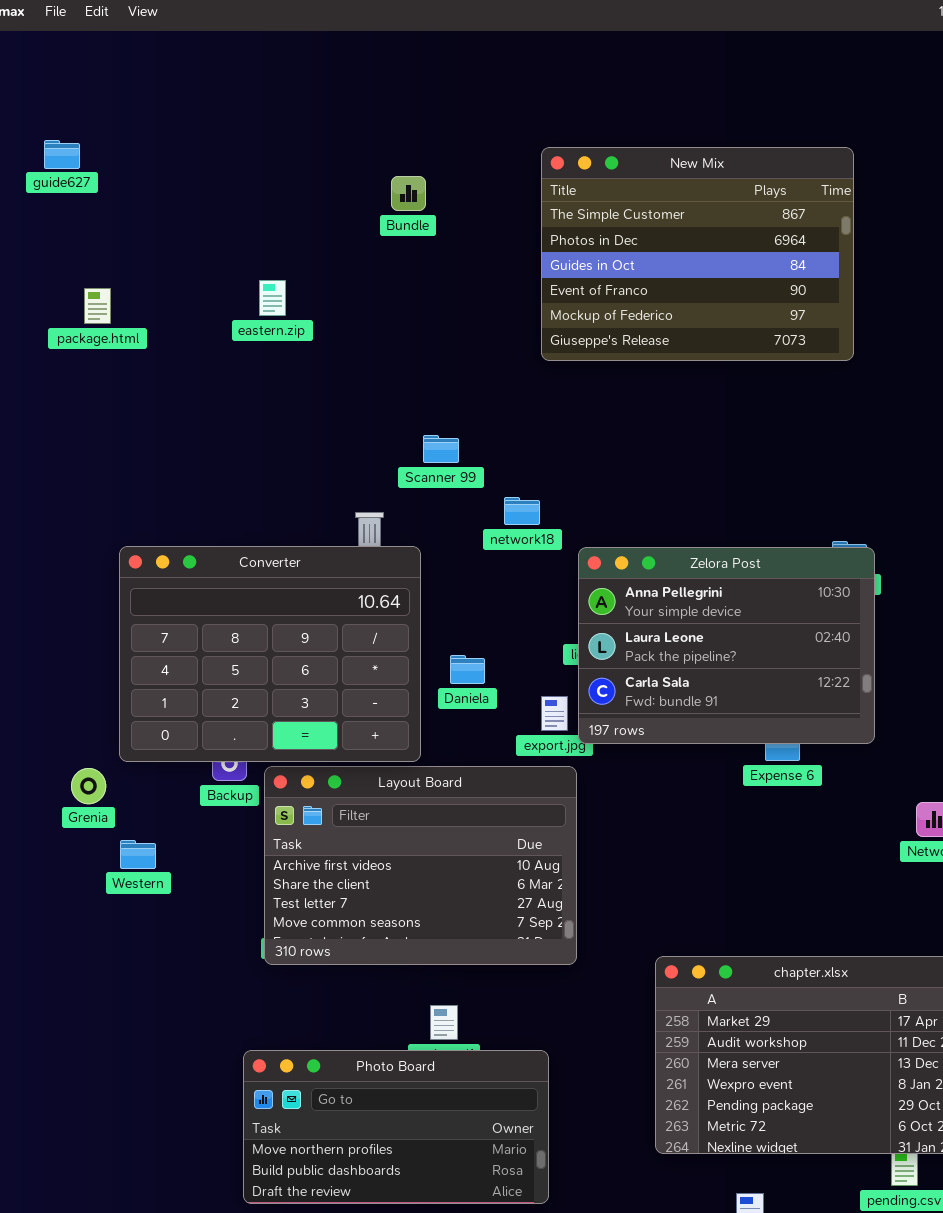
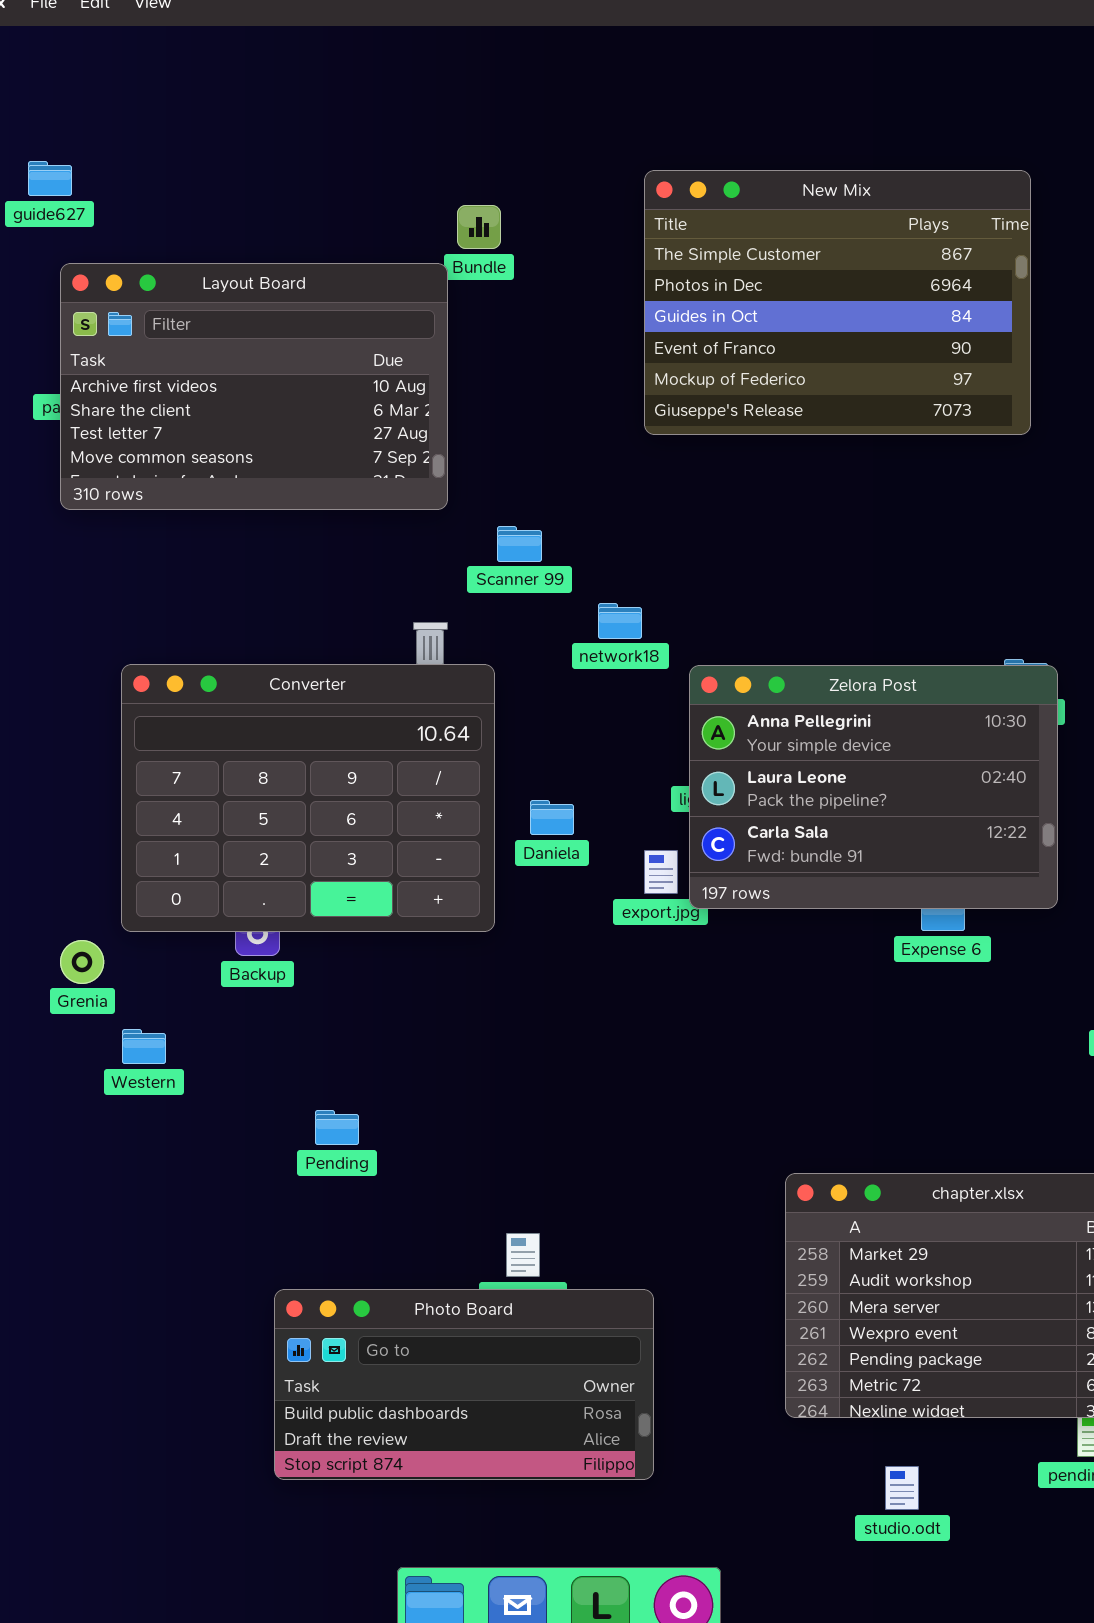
Layout Board: [264,766,577,965] -> [60,263,448,510], moved
Photo Board: [243,1050,549,1204] -> [274,1289,654,1480], scrolled down 1 row

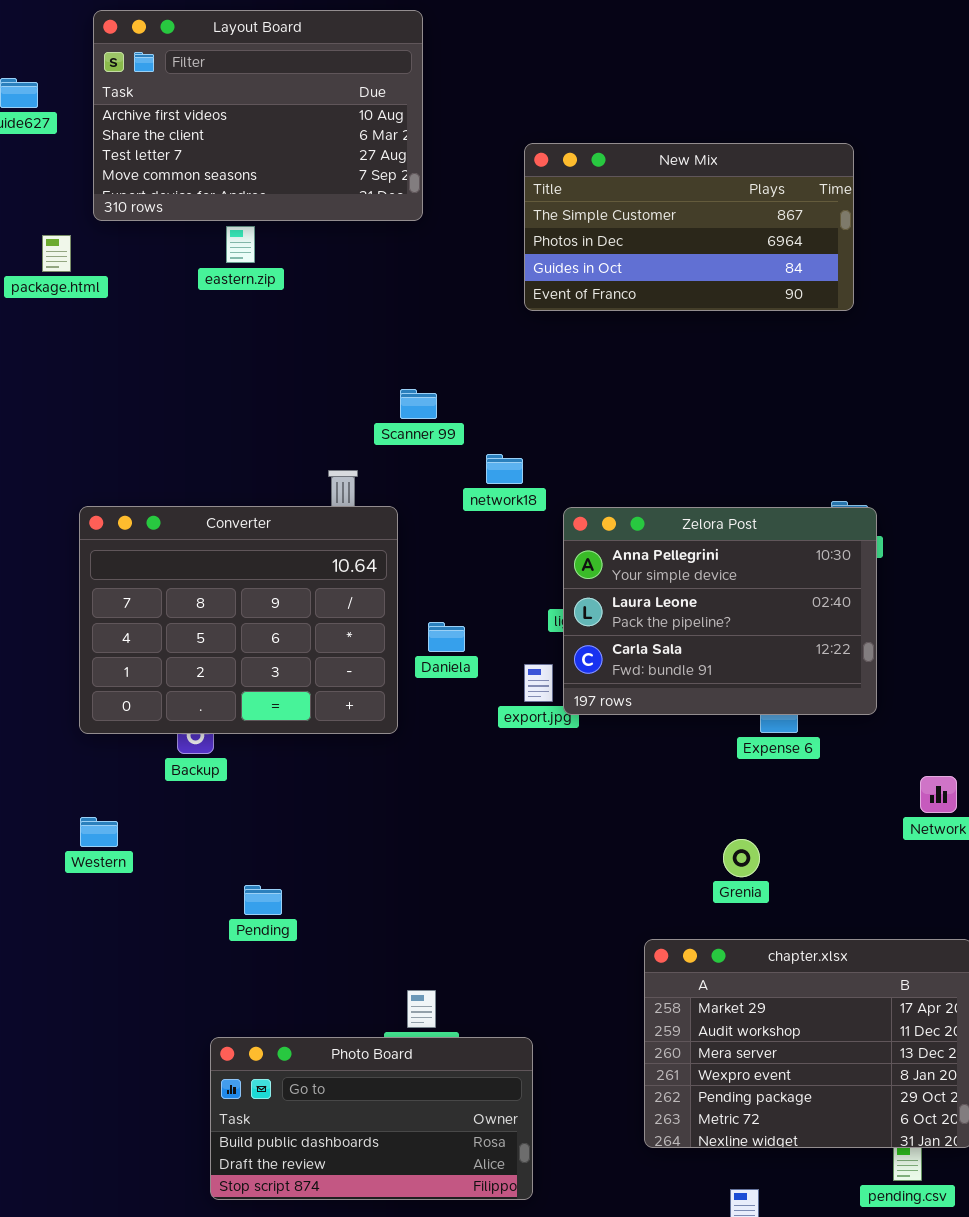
New Mix: [644,170,1031,435] -> [524,143,854,311], resized
Layout Board: [60,263,448,510] -> [93,10,423,221], moved
Grenia: [60,940,104,984] -> [723,839,760,877], moved

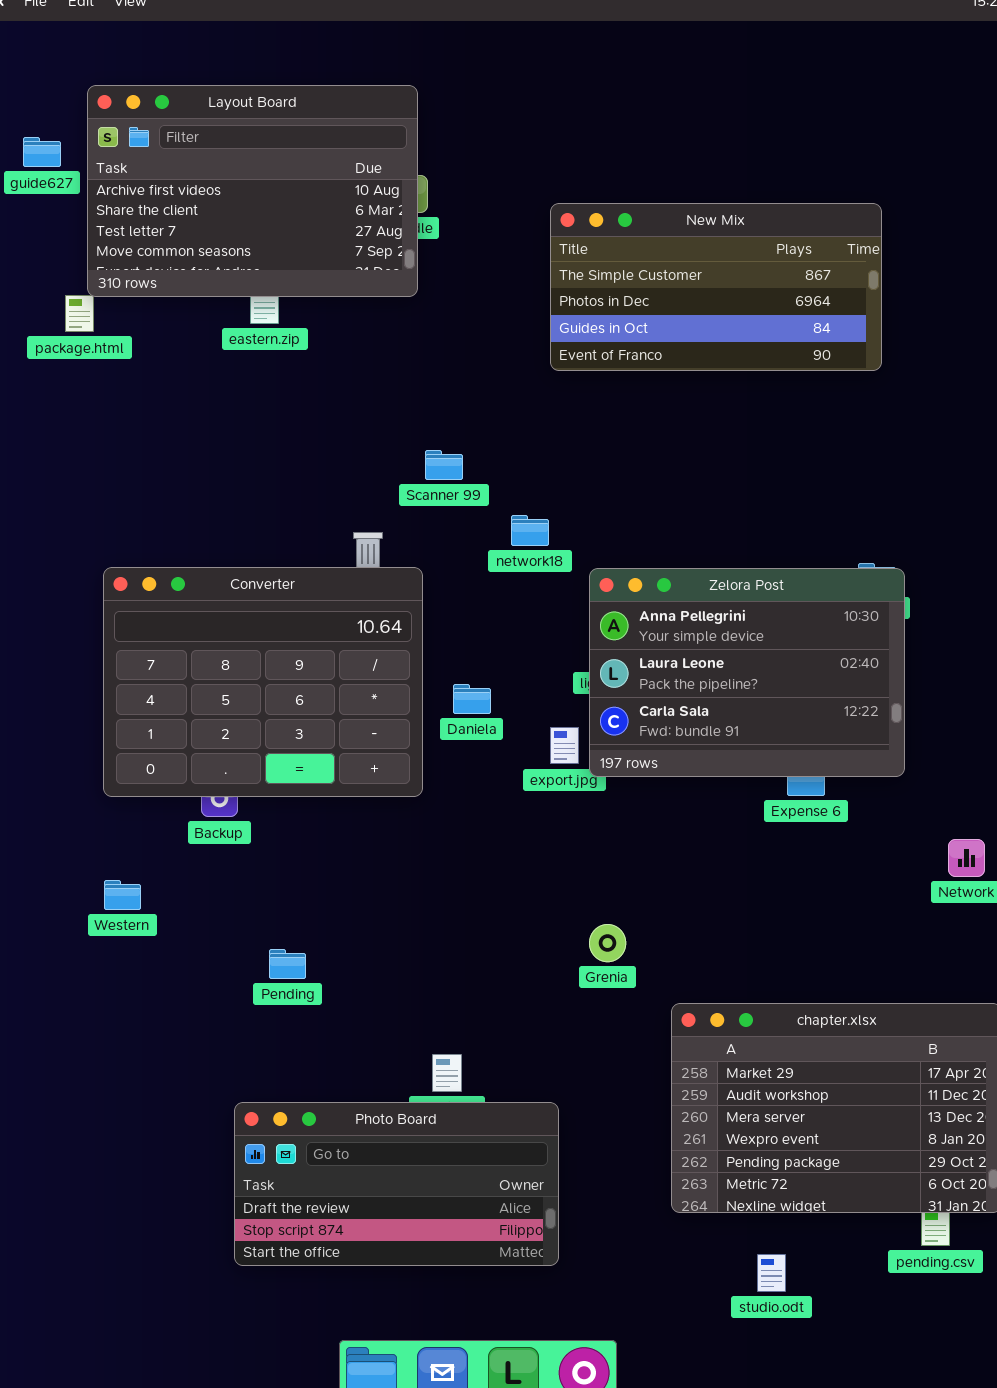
Layout Board: [93,10,423,221] -> [87,85,418,297], moved
Grenia: [723,839,760,877] -> [589,924,626,962], moved
Photo Board: [210,1037,533,1200] -> [234,1102,559,1266], scrolled down 1 row

